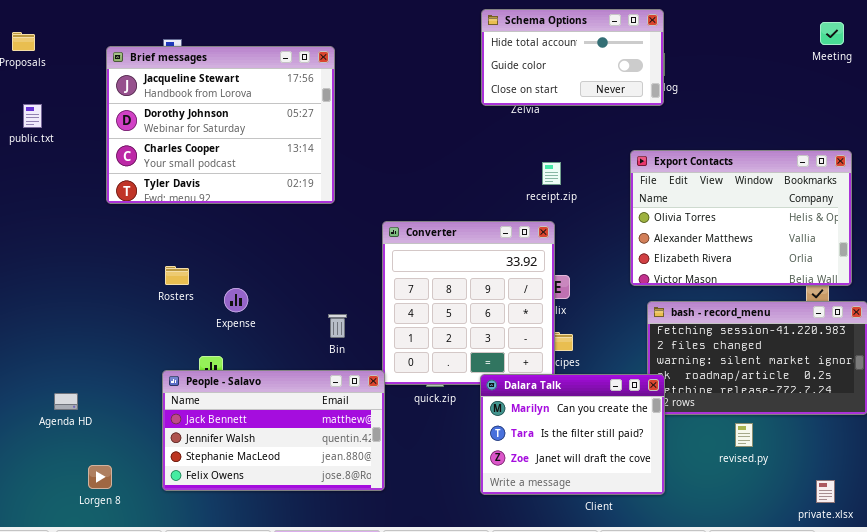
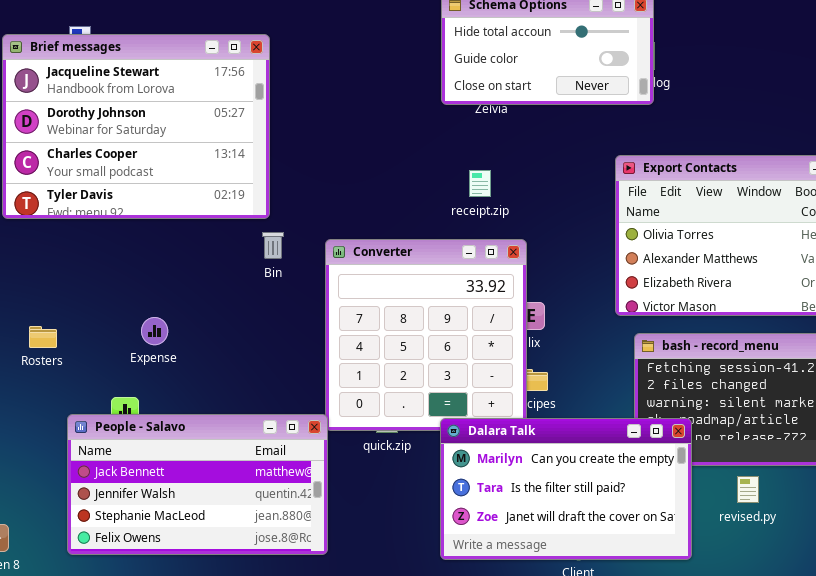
receipt.zip: [542,162,561,185] -> [469,170,491,197], moved
Rosters: [165,266,189,285] -> [29,326,57,348], moved
Bin: [328,314,347,338] -> [262,232,284,259], moved
Dalara Talk: [480,374,665,495] -> [440,418,692,560], resized

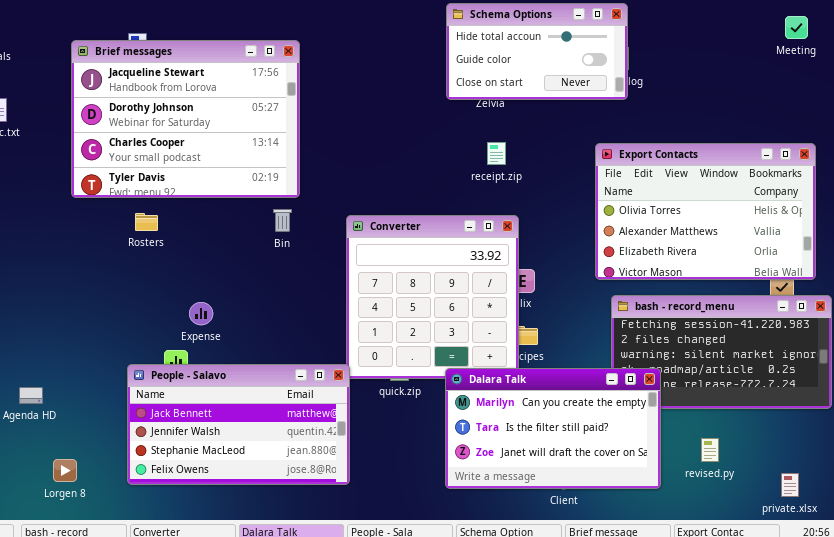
receipt.zip: [469,170,491,197] -> [487,142,506,165], moved
Bin: [262,232,284,259] -> [273,209,292,232], moved
Expense: [141,317,168,345] -> [189,302,213,325], moved
Rosters: [29,326,57,348] -> [135,213,158,231], moved
revised.py: [737,476,759,503] -> [701,438,719,462], moved

